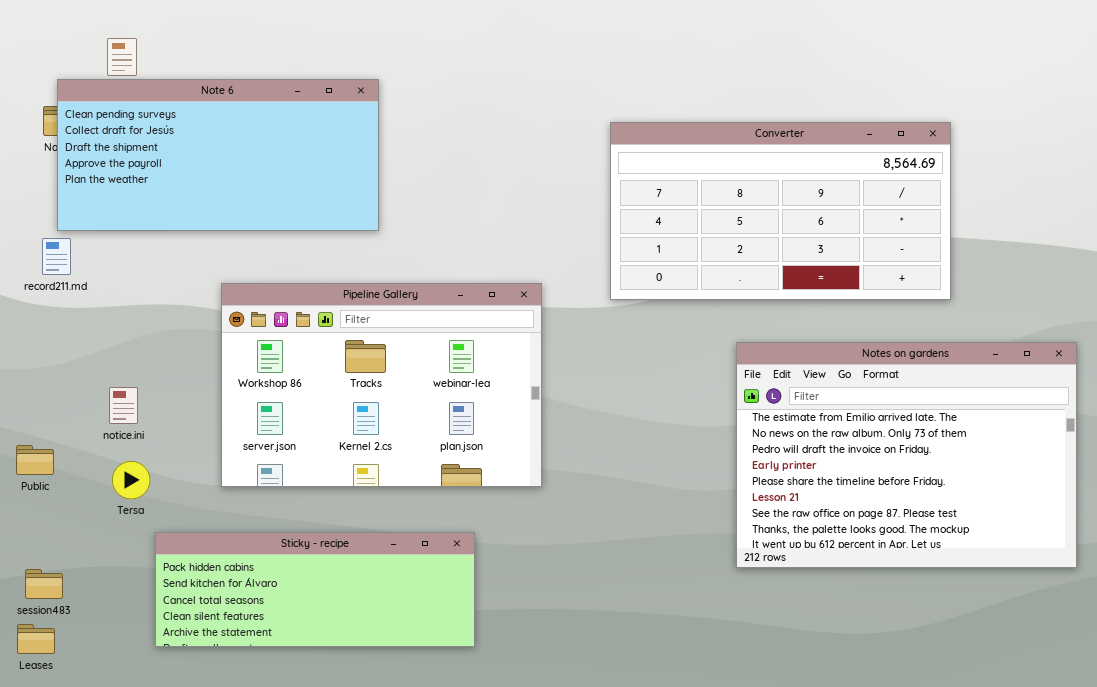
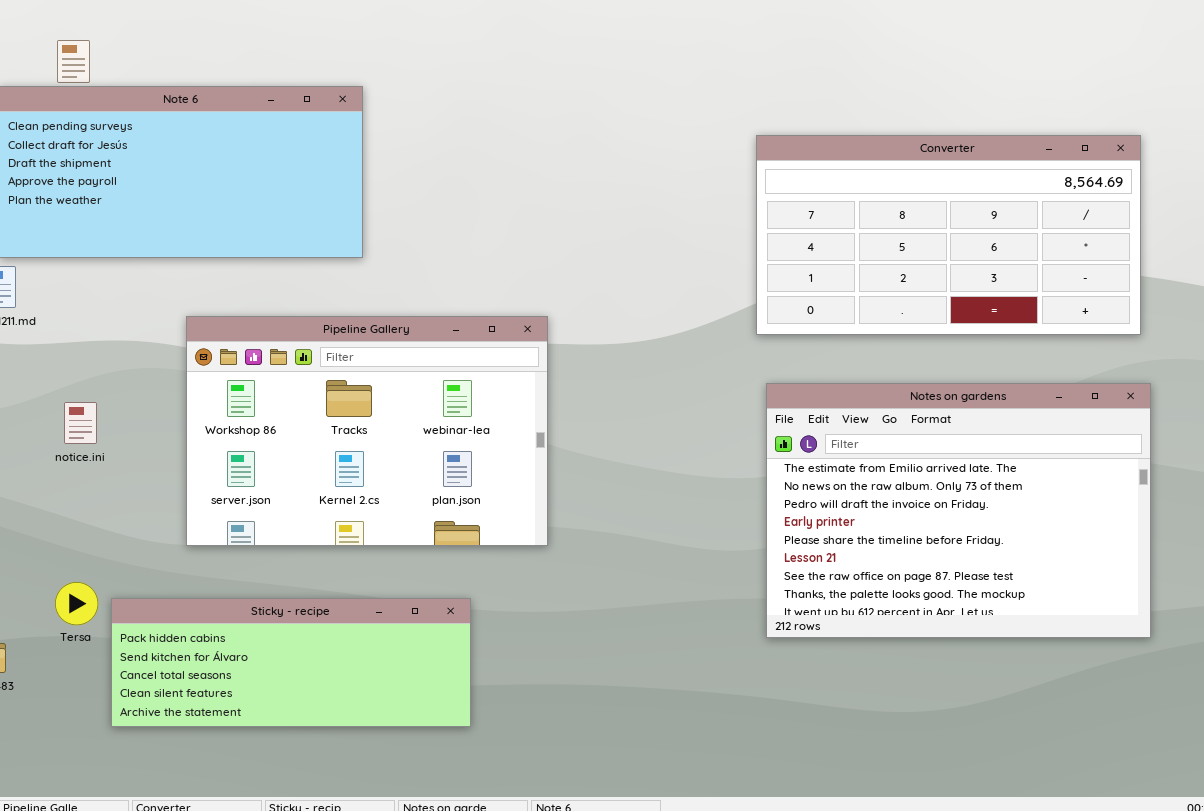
Converter: [610,122,951,300] -> [756,135,1141,335], moved
notice.ini: [109,387,138,424] -> [64,402,97,444], moved
Tersa: [112,461,150,499] -> [55,582,98,625], moved

